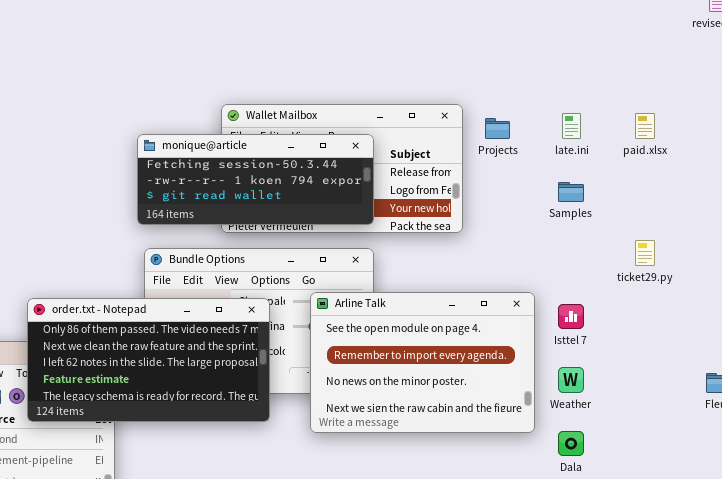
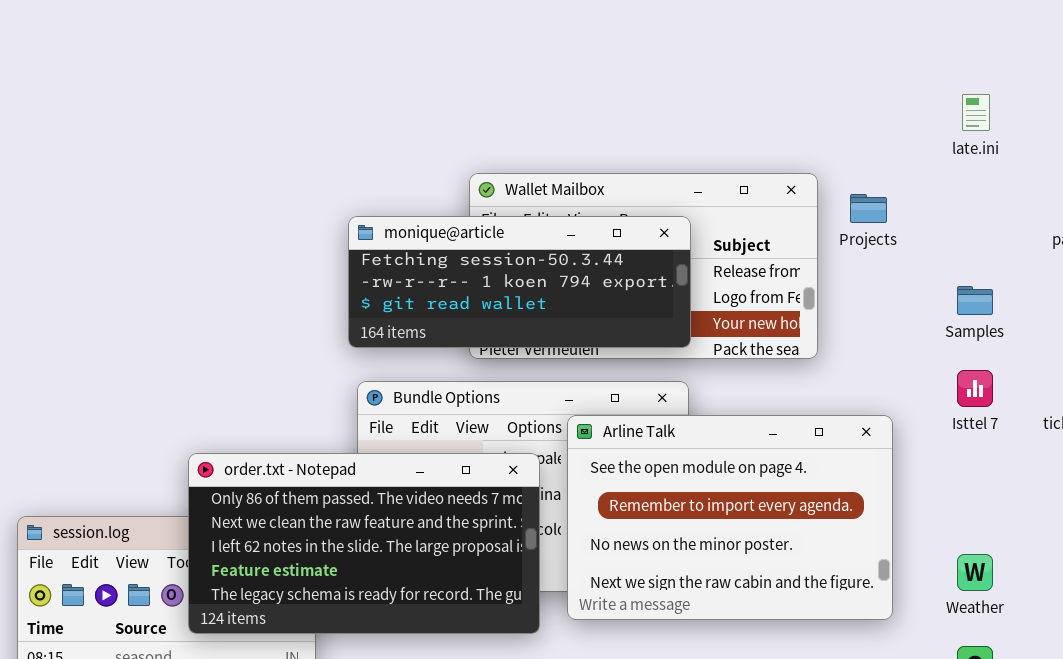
late.ini: [562,113,581,139] -> [962,94,990,131], moved
Arline Talk: [310,292,535,433] -> [567,415,893,620], moved
Isttel 7: [558,304,584,329] -> [957,370,993,407], moved

